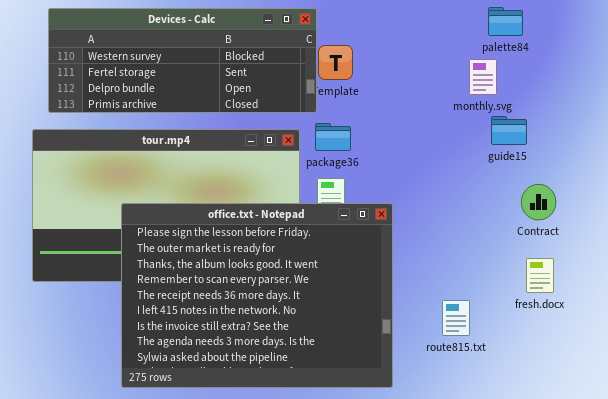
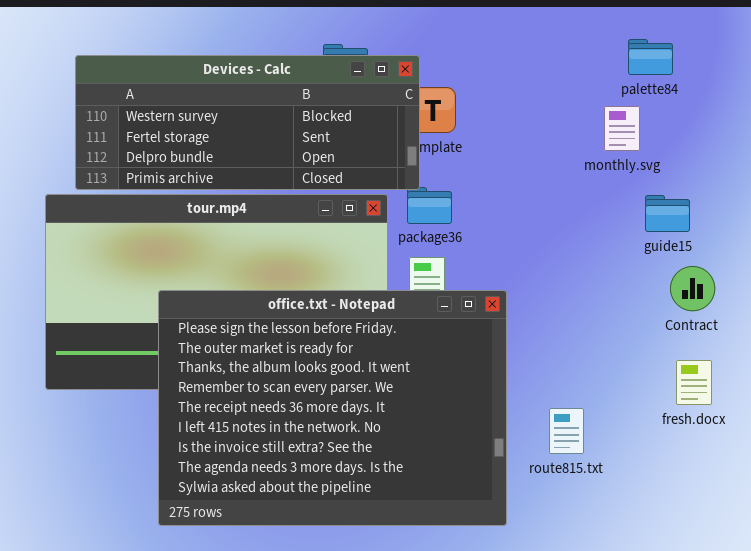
Devices - Calc: [48,8,317,113] -> [75,55,420,190], moved
guide15: [491,116,527,145] -> [645,195,690,232], moved
route815.txt: [442,300,470,336] -> [549,408,584,454], moved

